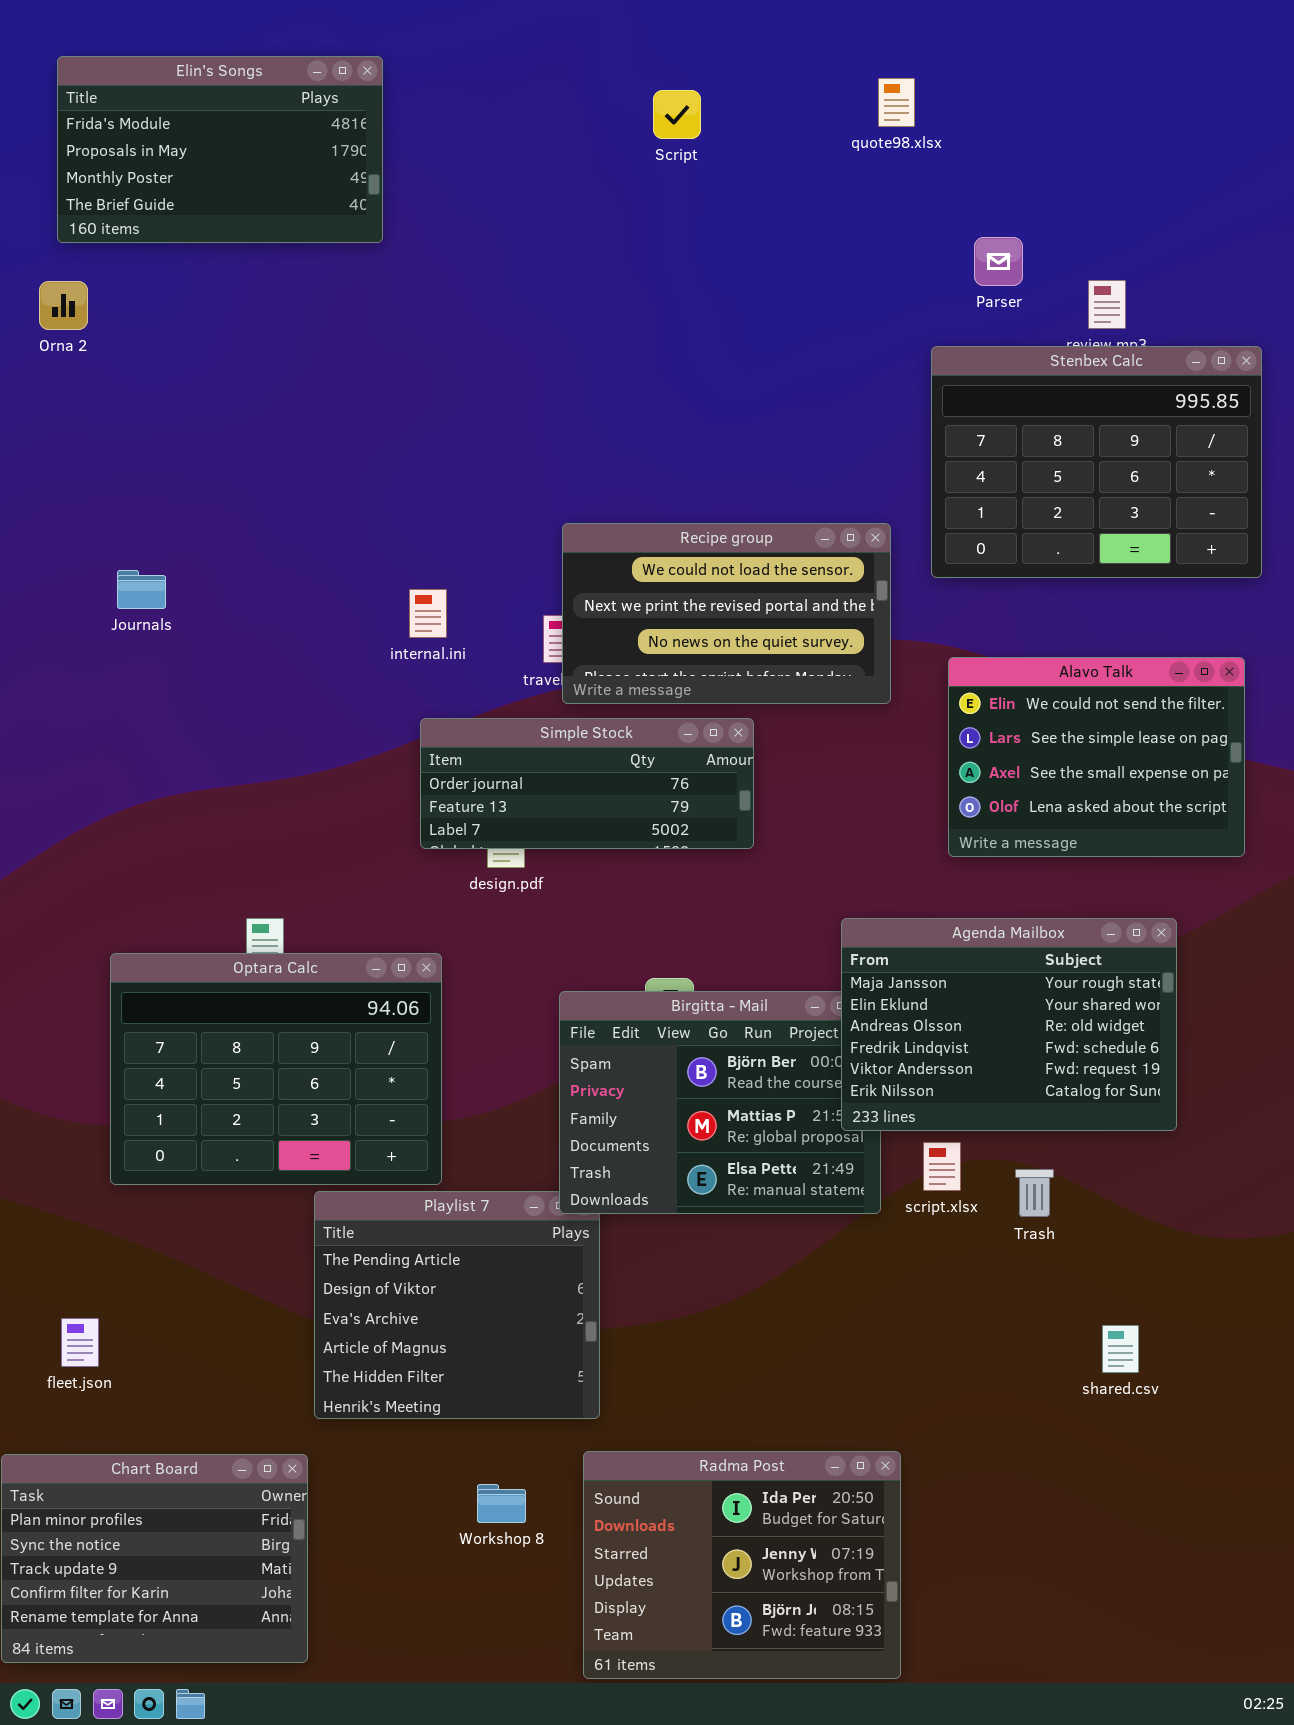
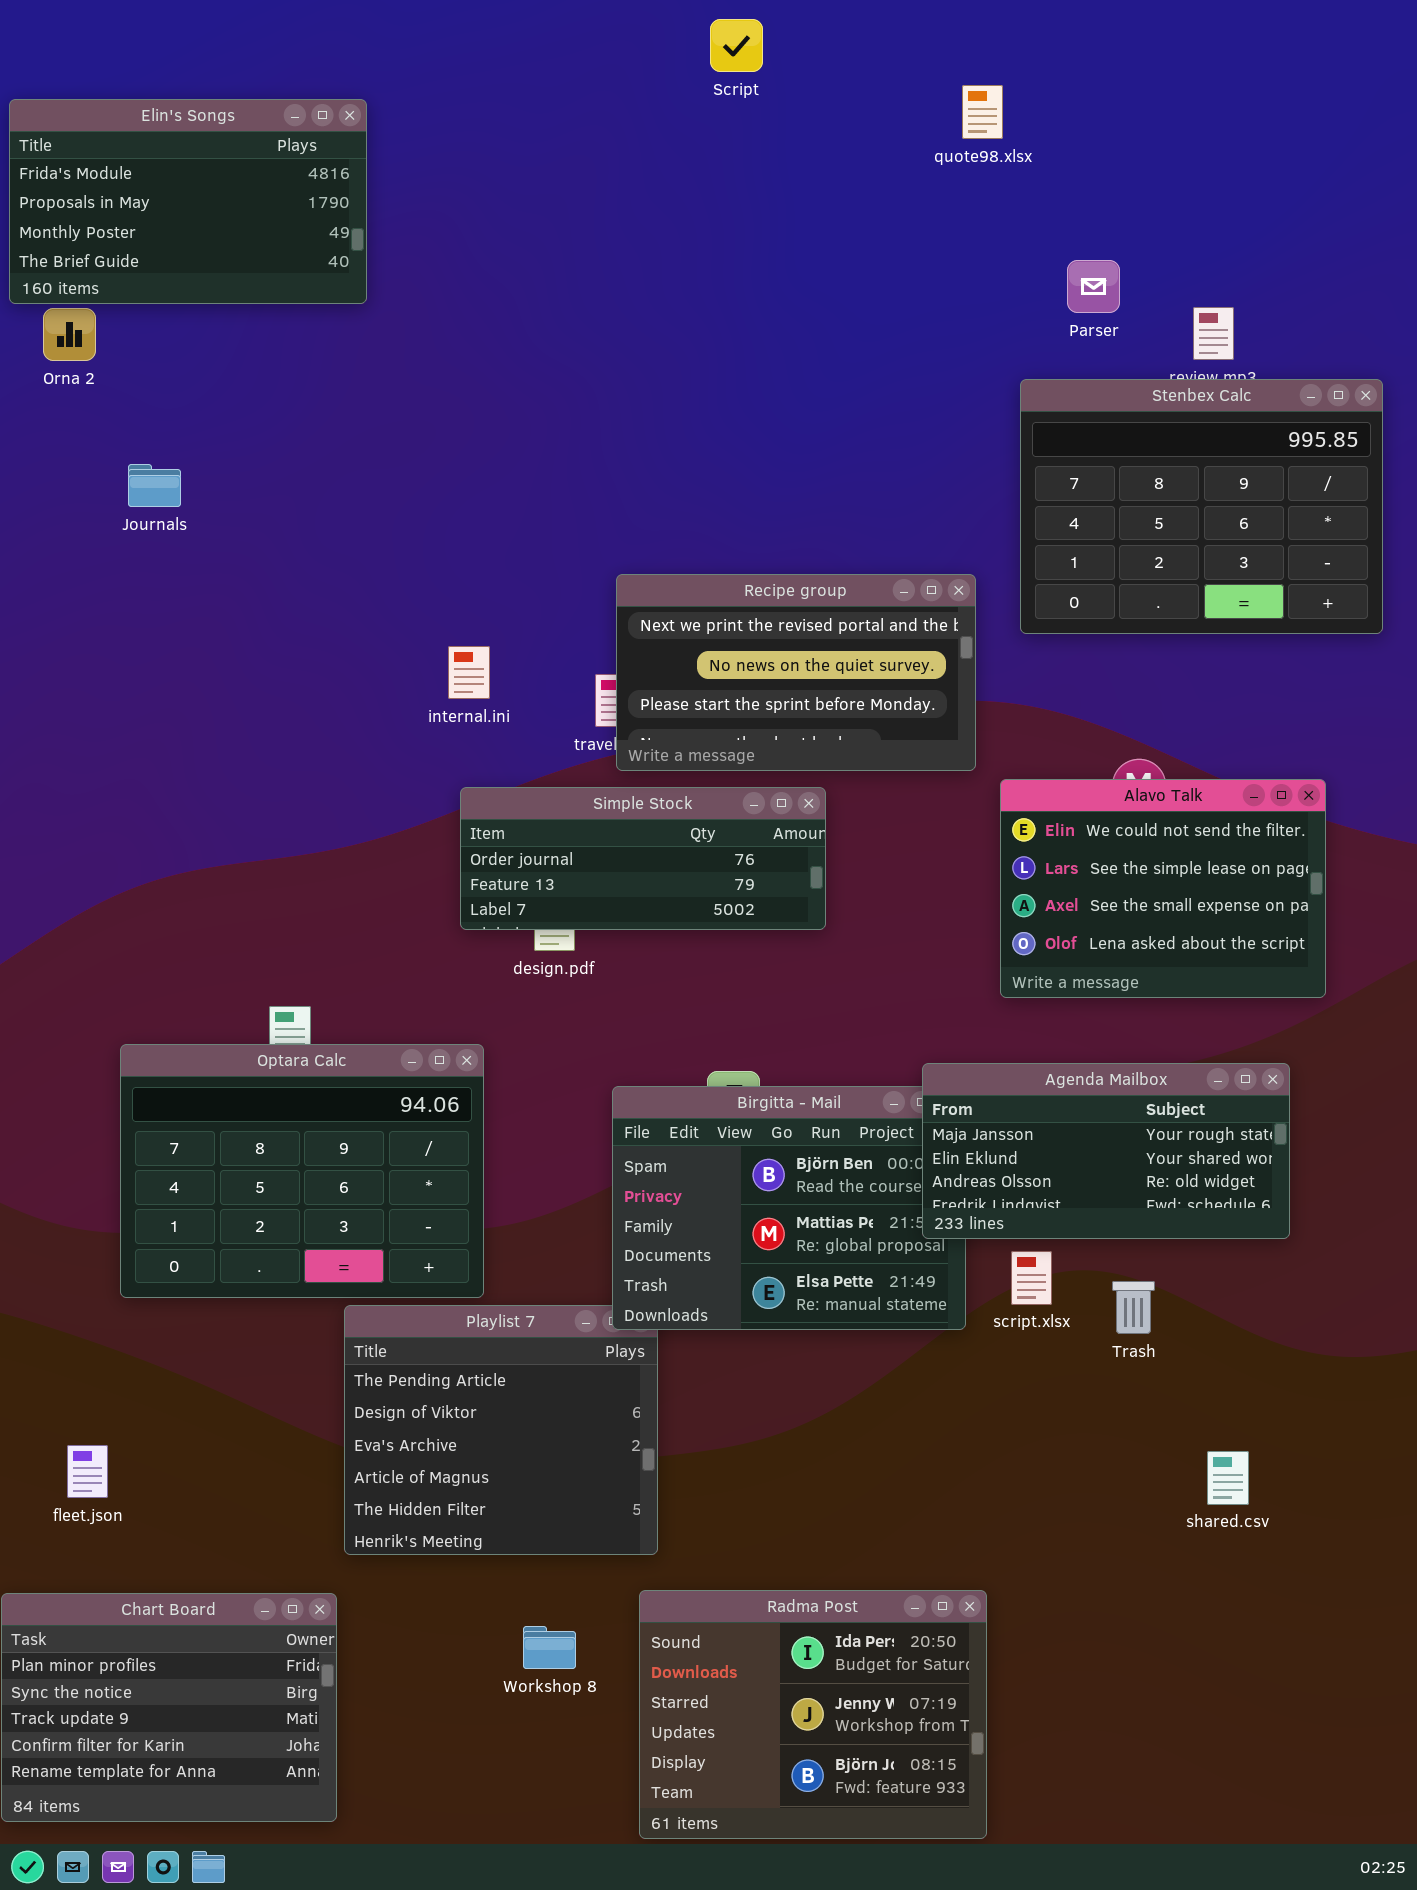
Elin's Songs: [57,56,383,243] -> [9,99,367,304], moved
Script: [653,90,701,139] -> [710,19,763,72], moved
Recipe group: [562,523,891,704] -> [616,574,976,771], scrolled down 1 row
Journals: [117,570,166,609] -> [128,464,181,507], moved
Alavo Talk: [948,657,1245,857] -> [1000,779,1326,998], moved
Agenda Mailbox: [841,918,1177,1131] -> [922,1063,1290,1239], resized

